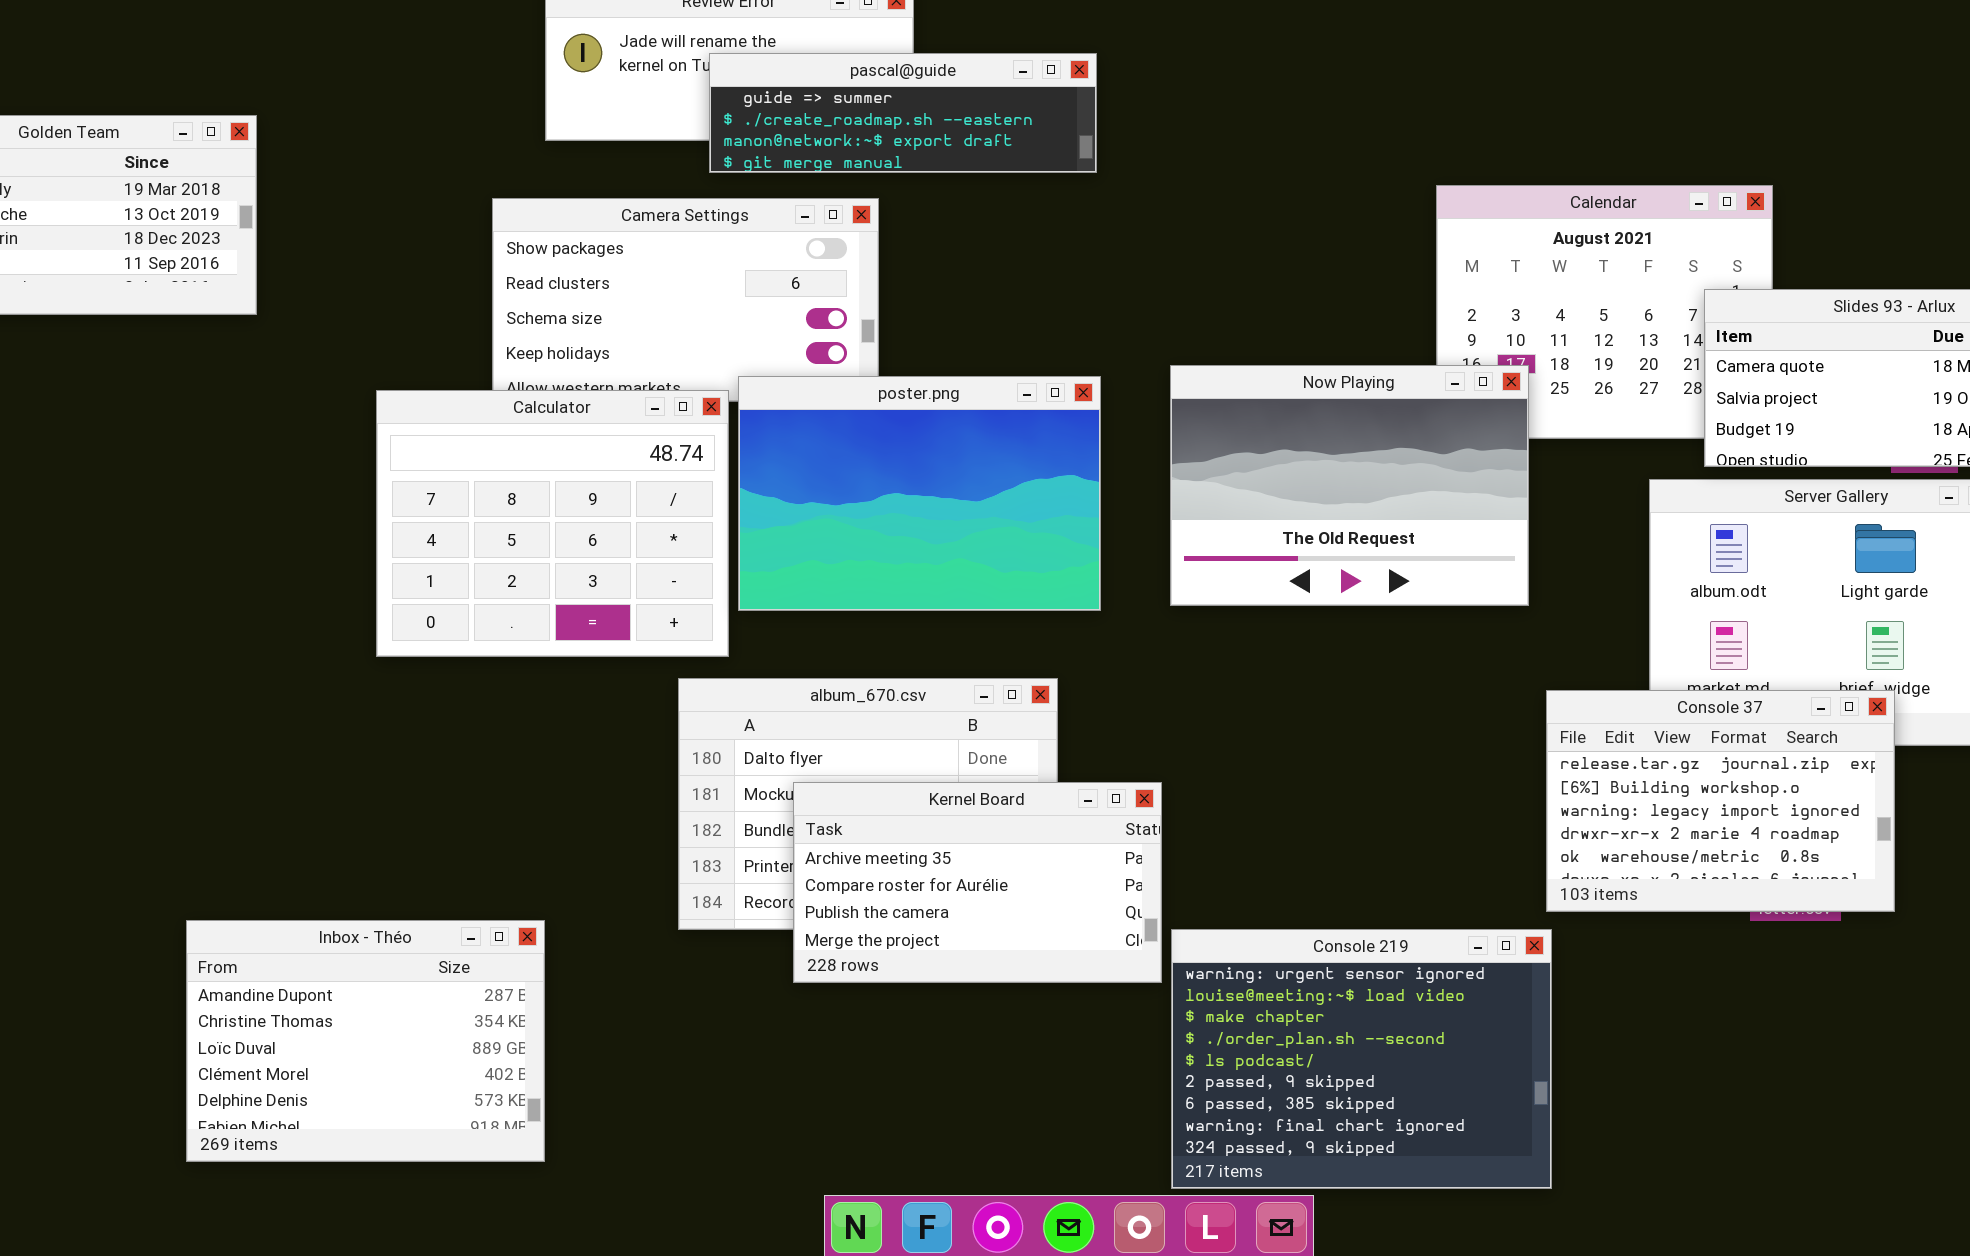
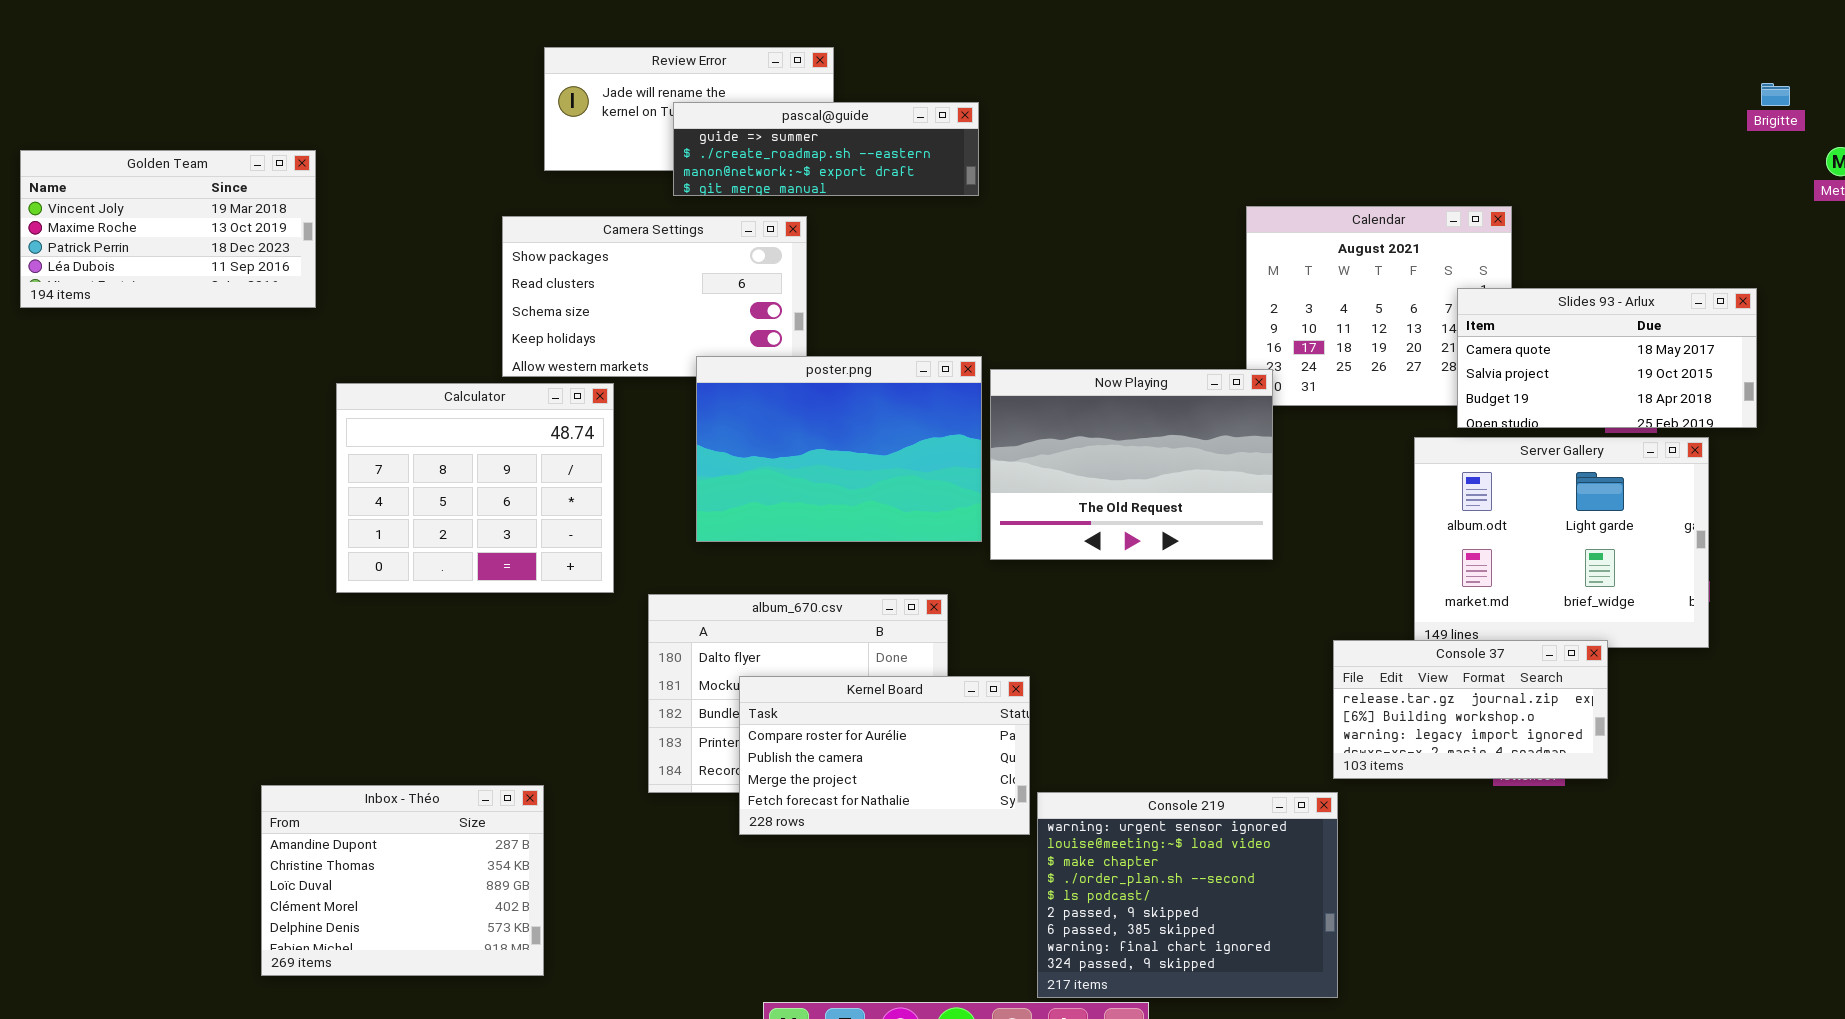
Now Playing: [1170,365,1529,606] -> [990,369,1273,560], moved
Calculator: [376,390,729,657] -> [336,383,614,593], moved
Console 37: [1546,690,1895,912] -> [1333,640,1608,779], resized
Kernel Board: [793,782,1162,983] -> [739,676,1030,835], scrolled down 1 row

